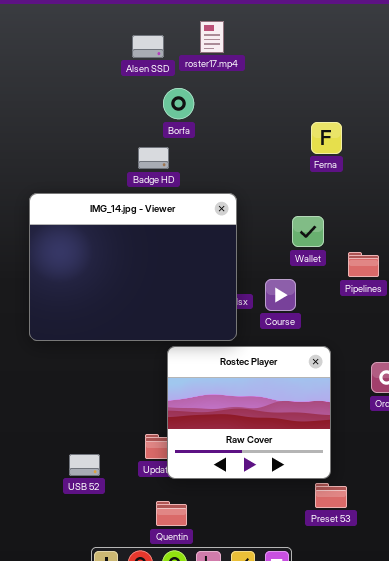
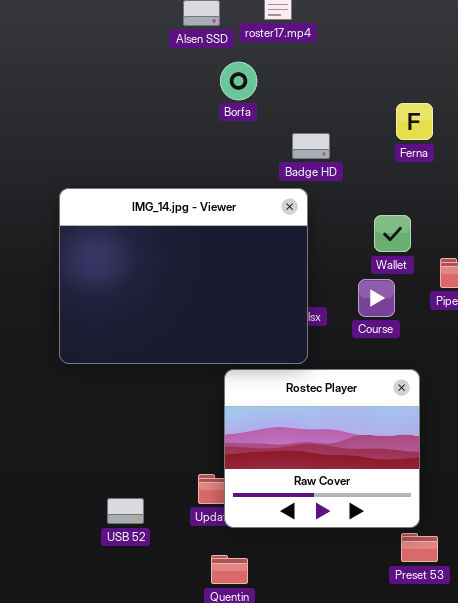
Badge HD: [138,147,169,169] -> [292,133,330,159], moved
Course: [265,279,296,311] -> [358,279,395,317], moved

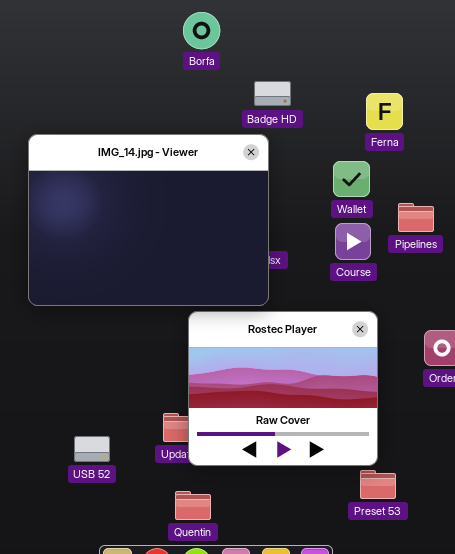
Ferna: [396,103,433,140] -> [366,93,403,130], moved
Course: [358,279,395,317] -> [335,223,371,260], moved

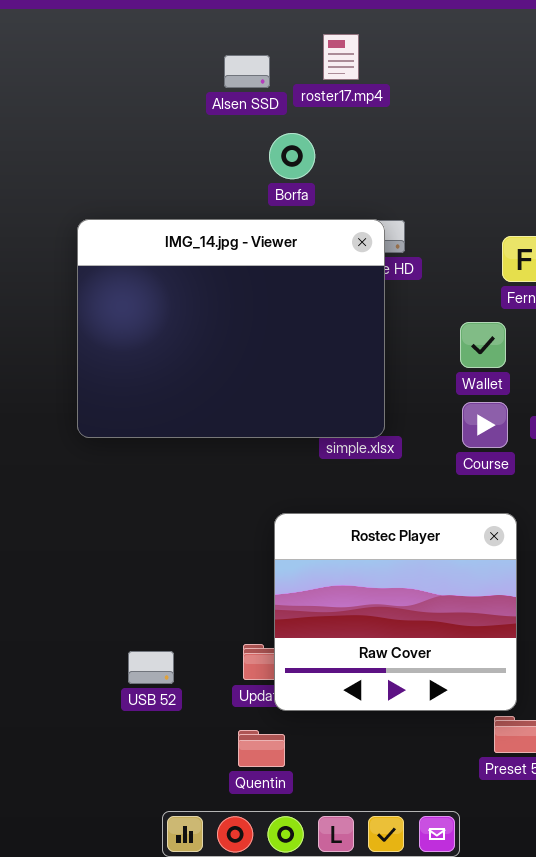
IMG_14.jpg - Viewer: [28,134,269,306] -> [77,219,385,438], moved
USB 52: [74,436,110,462] -> [128,651,174,684], moved
Quentin: [175,491,211,520] -> [238,730,285,767], moved

